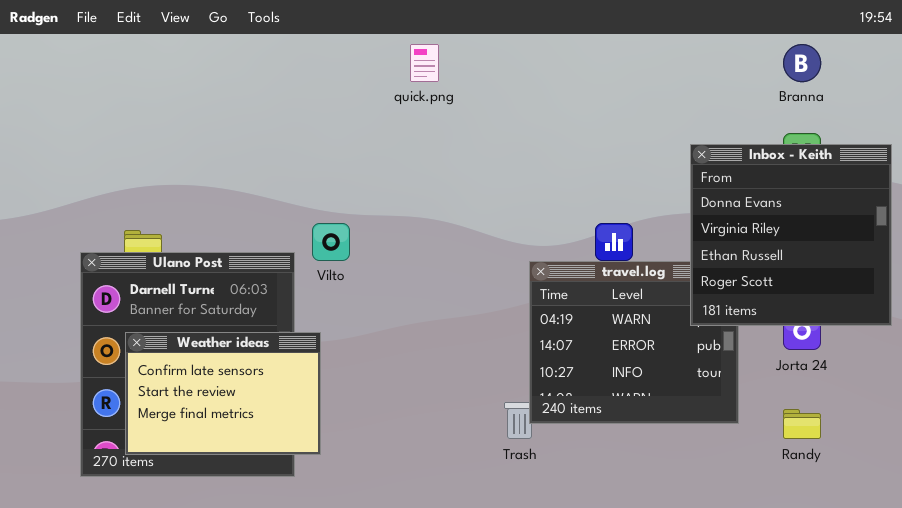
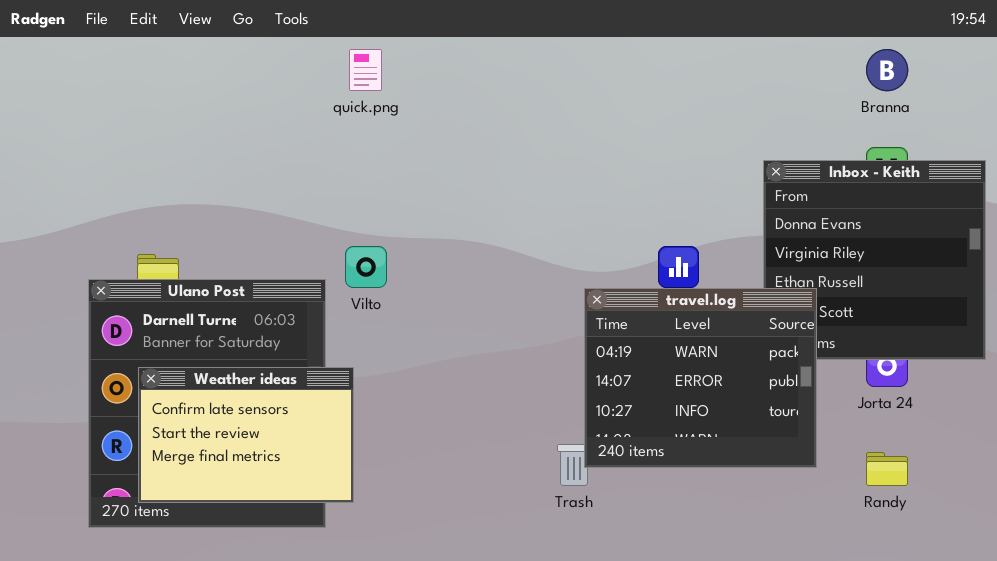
quick.png: [410,44,439,82] -> [349,49,382,91], moved
travel.log: [529,261,739,424] -> [584,288,817,468], raised

